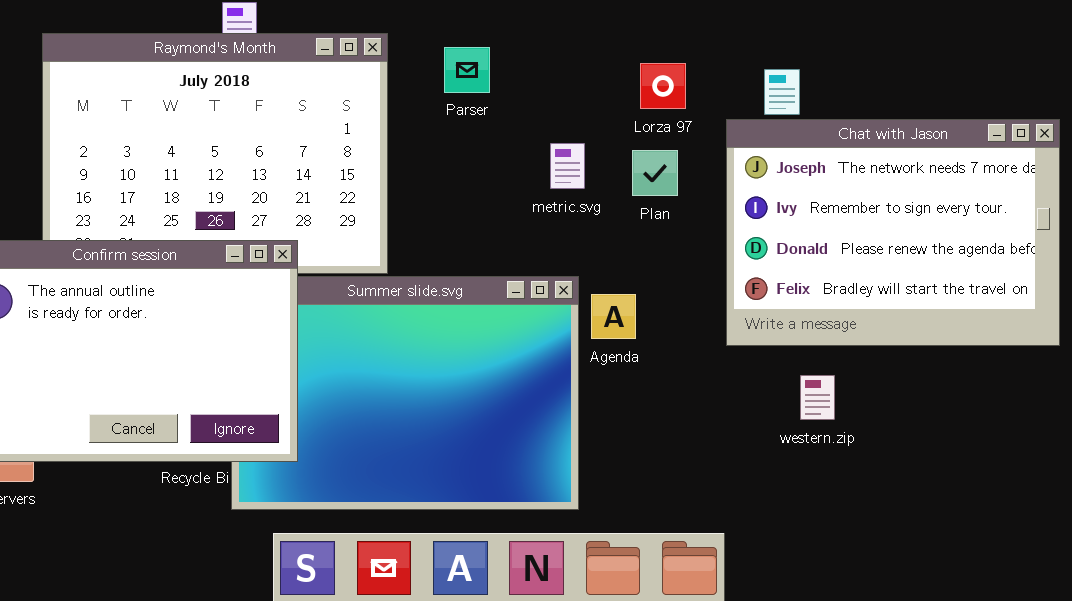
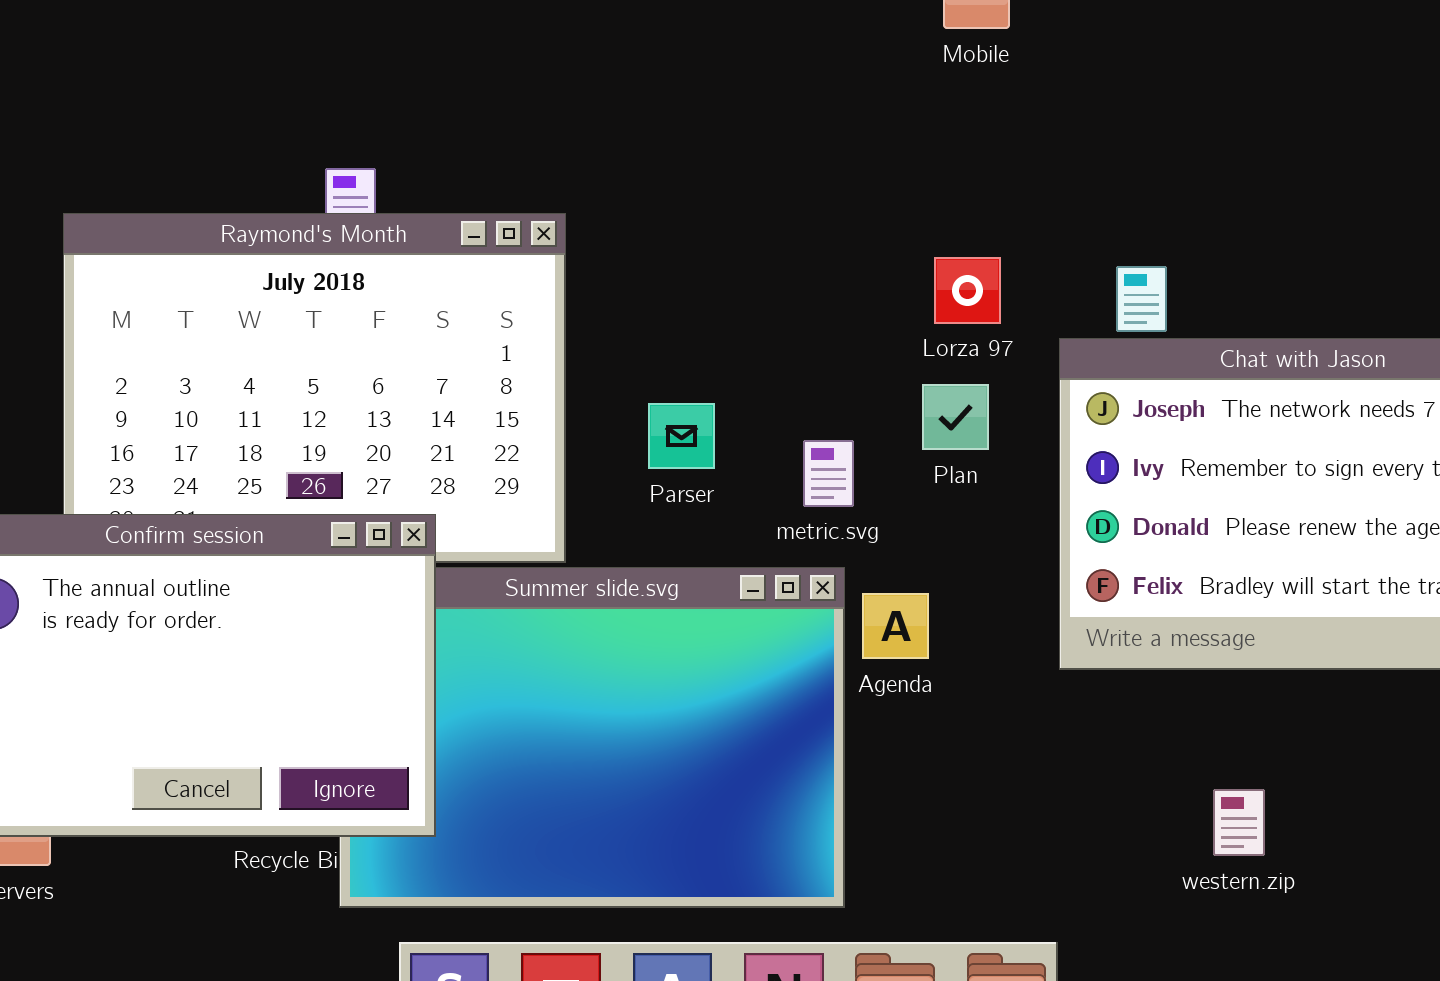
Parser: [444,47,490,93] -> [648,403,715,469], moved
metric.svg: [550,143,585,189] -> [803,440,854,507], moved
western.zip: [800,375,835,420] -> [1213,789,1265,856], moved

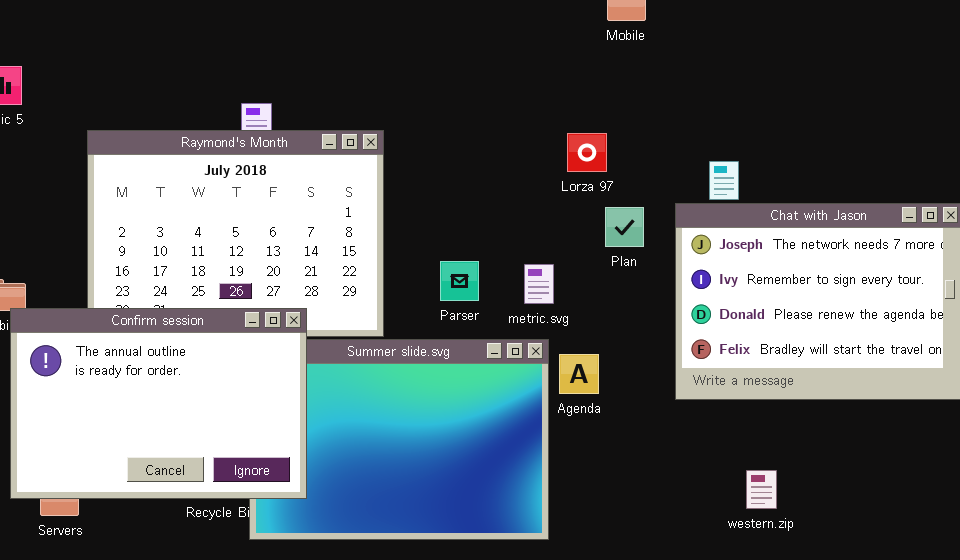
Lorza 97: [934,257,1001,324] -> [567,133,607,172], moved
Plan: [922,384,989,450] -> [605,207,644,247], moved
Parser: [648,403,715,469] -> [440,261,479,301], moved
western.zip: [1213,789,1265,856] -> [746,470,777,509], moved

